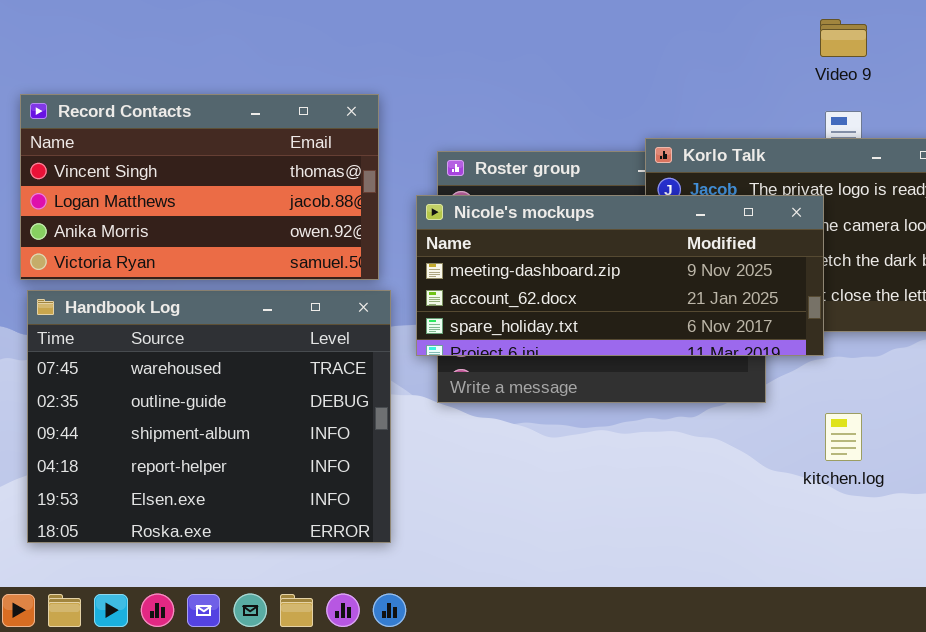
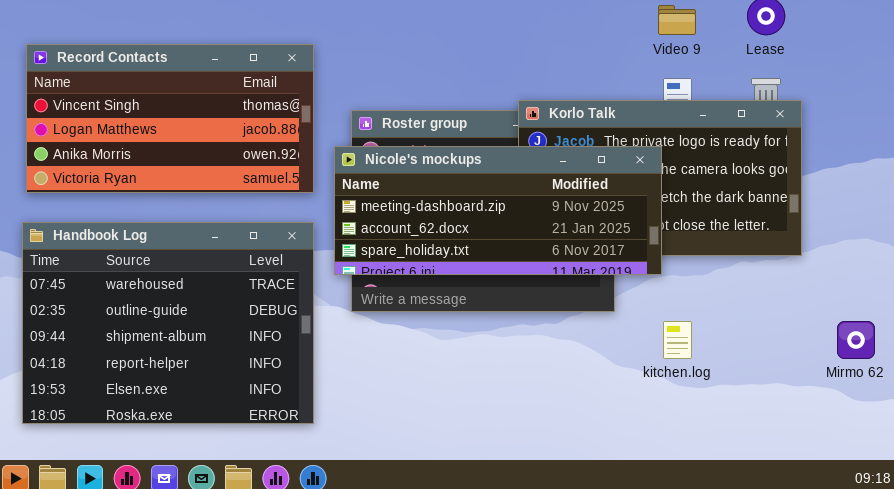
Record Contacts: [20,94,379,280] -> [26,44,314,193], moved

